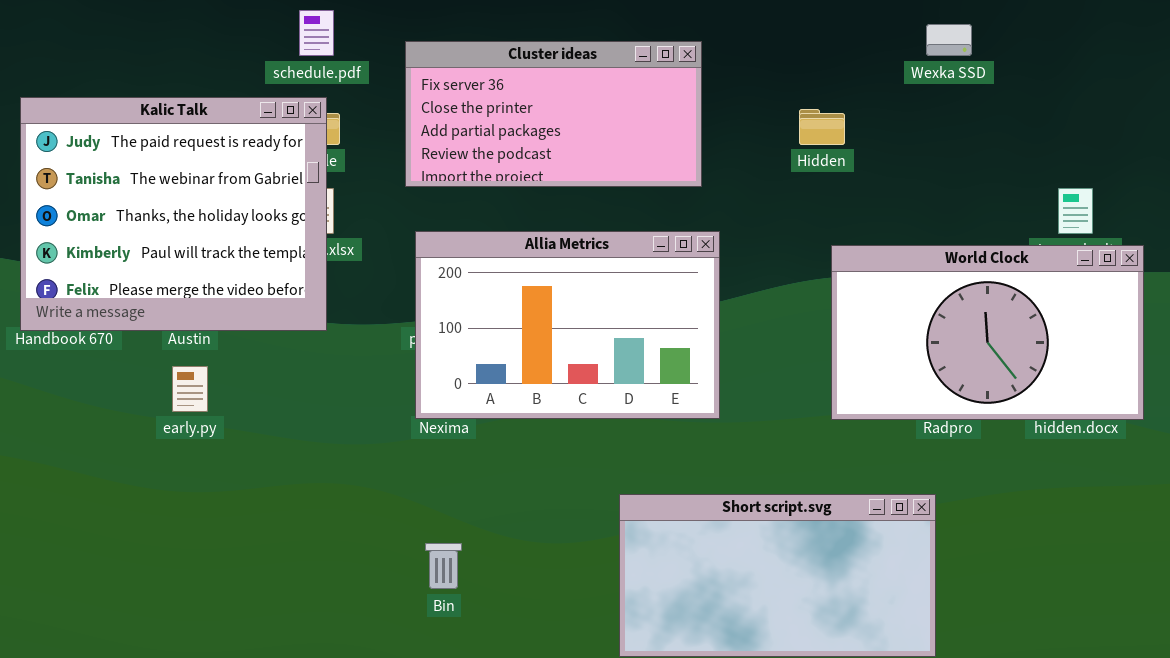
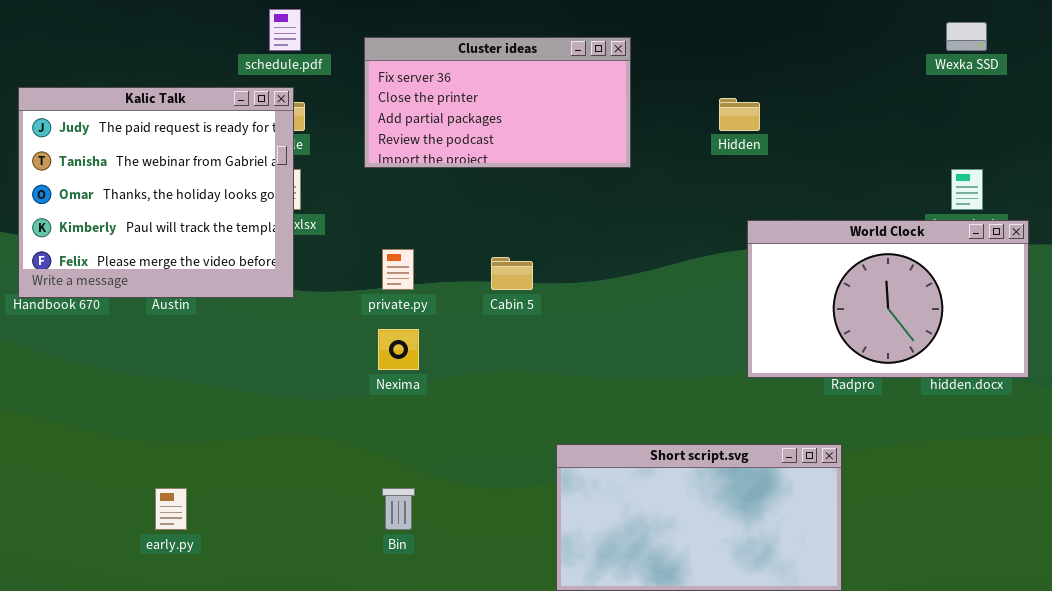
Wexka SSD: [926,24,972,56] -> [946,22,987,51], moved
Allia Metrics: [415,231,720,419] -> none, closed
early.py: [172,366,208,412] -> [155,488,187,530], moved

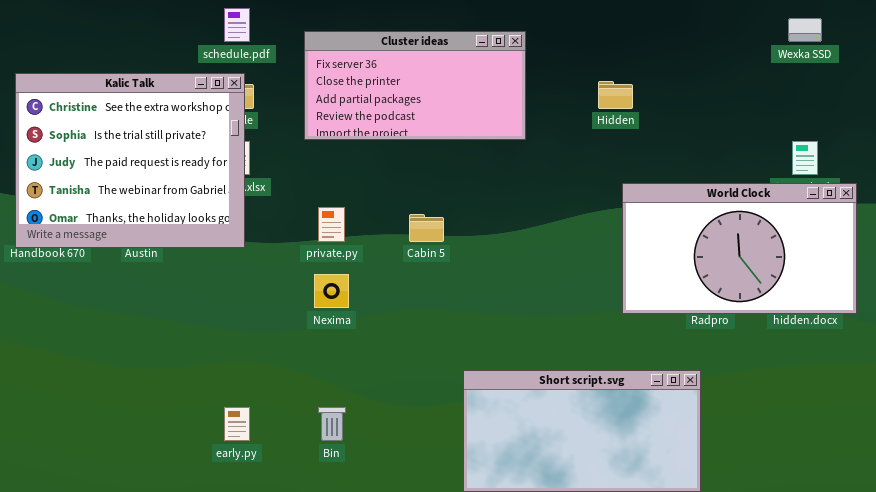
Kalic Talk: [18,87,294,298] -> [15,73,245,248], scrolled up 2 rows
early.py: [155,488,187,530] -> [224,407,250,441], moved

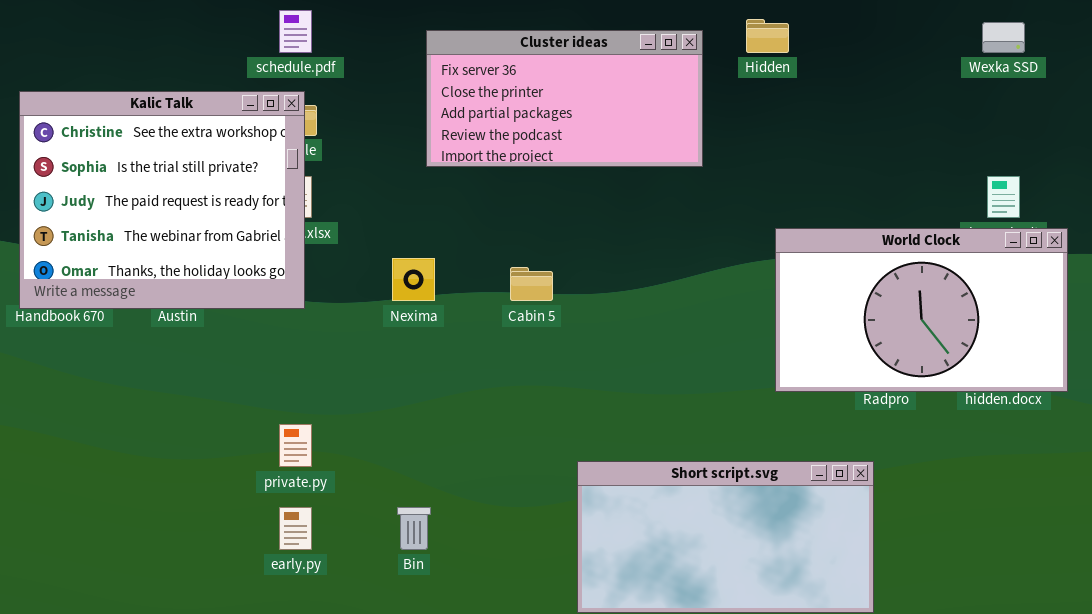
Cluster ideas: [304,31,526,140] -> [426,30,703,167], moved
Hidden: [598,81,633,109] -> [746,19,789,53], moved
private.py: [318,207,345,242] -> [279,424,312,467], moved
Nexima: [314,274,349,308] -> [392,258,435,301], moved

